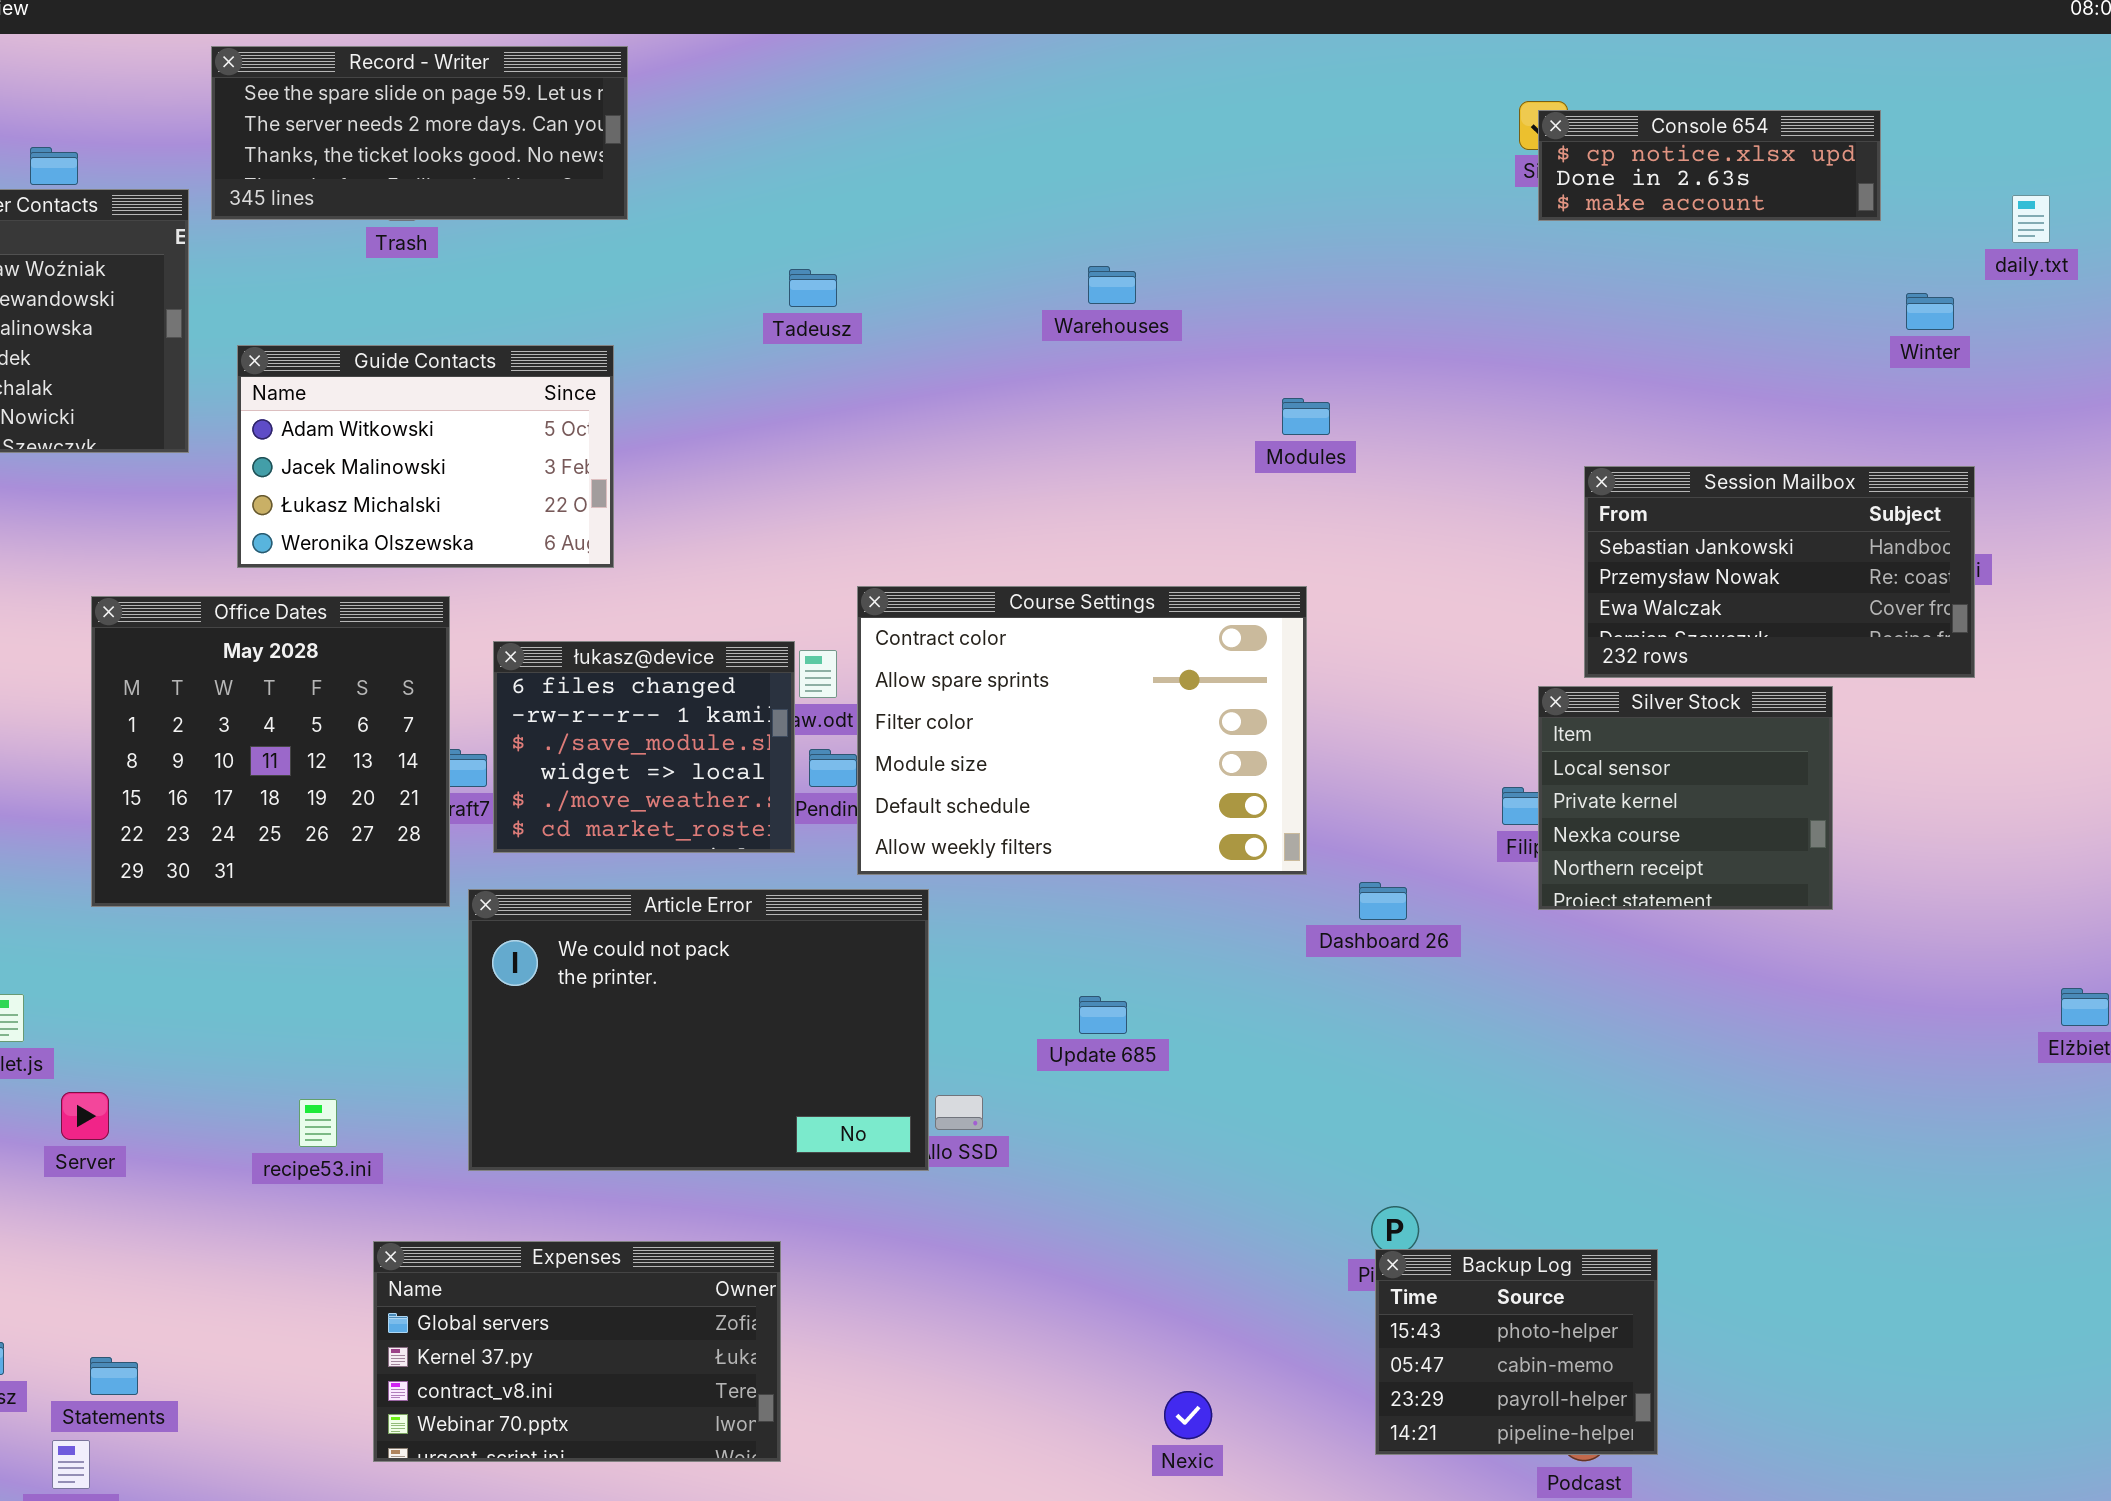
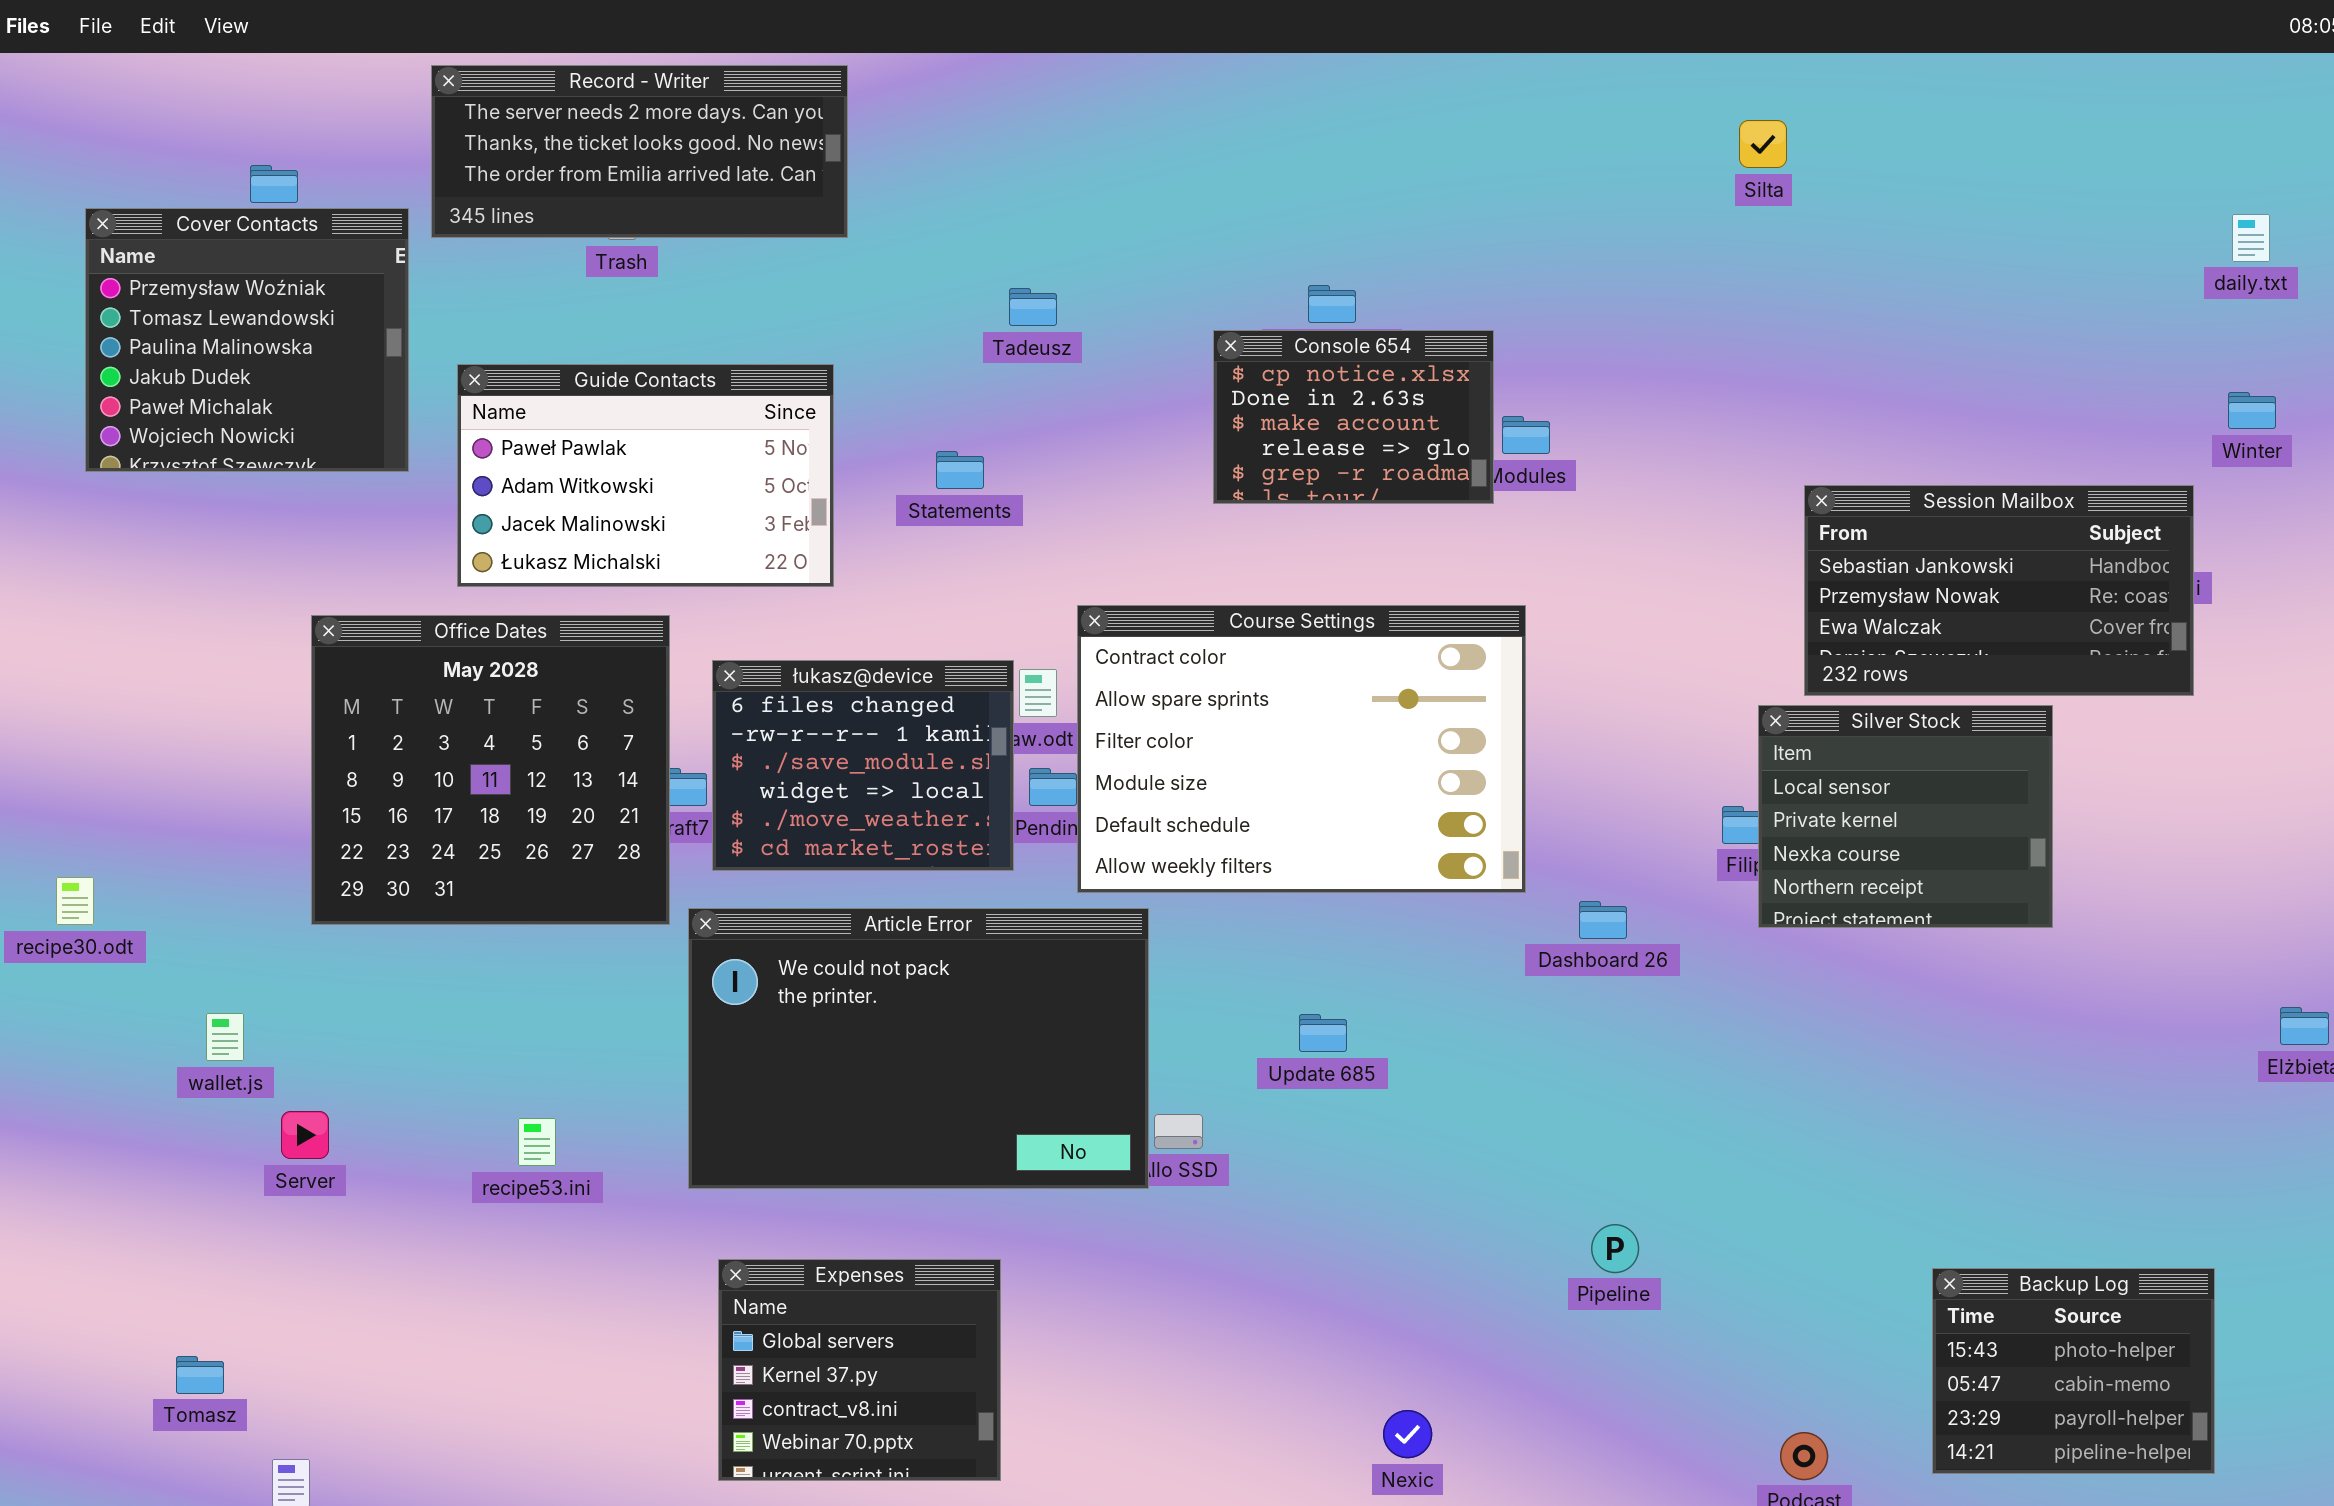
Record - Writer: [211,46,628,220] -> [431,65,848,238], scrolled down 1 row
Console 654: [1538,110,1881,221] -> [1213,330,1494,504], moved, resized
Winter: [1906,293,1954,330] -> [2228,392,2276,429], moved
Guide Contacts: [237,345,614,568] -> [457,364,834,587], scrolled up 1 row
Expenses: [373,1241,781,1462] -> [718,1259,1001,1481], resized
Backup Log: [1375,1249,1658,1455] -> [1932,1268,2215,1474], moved
Statements: [90,1357,138,1395] -> [936,451,984,489], moved

